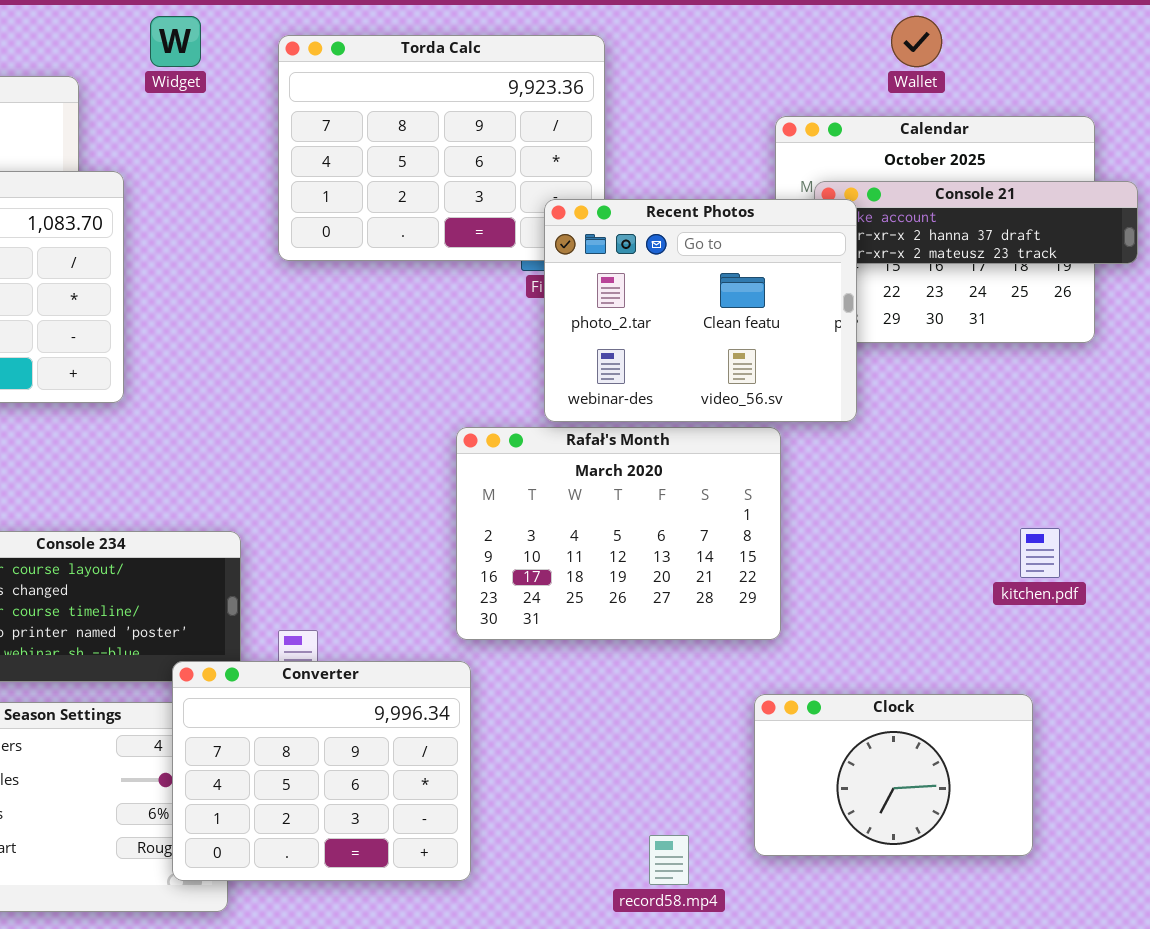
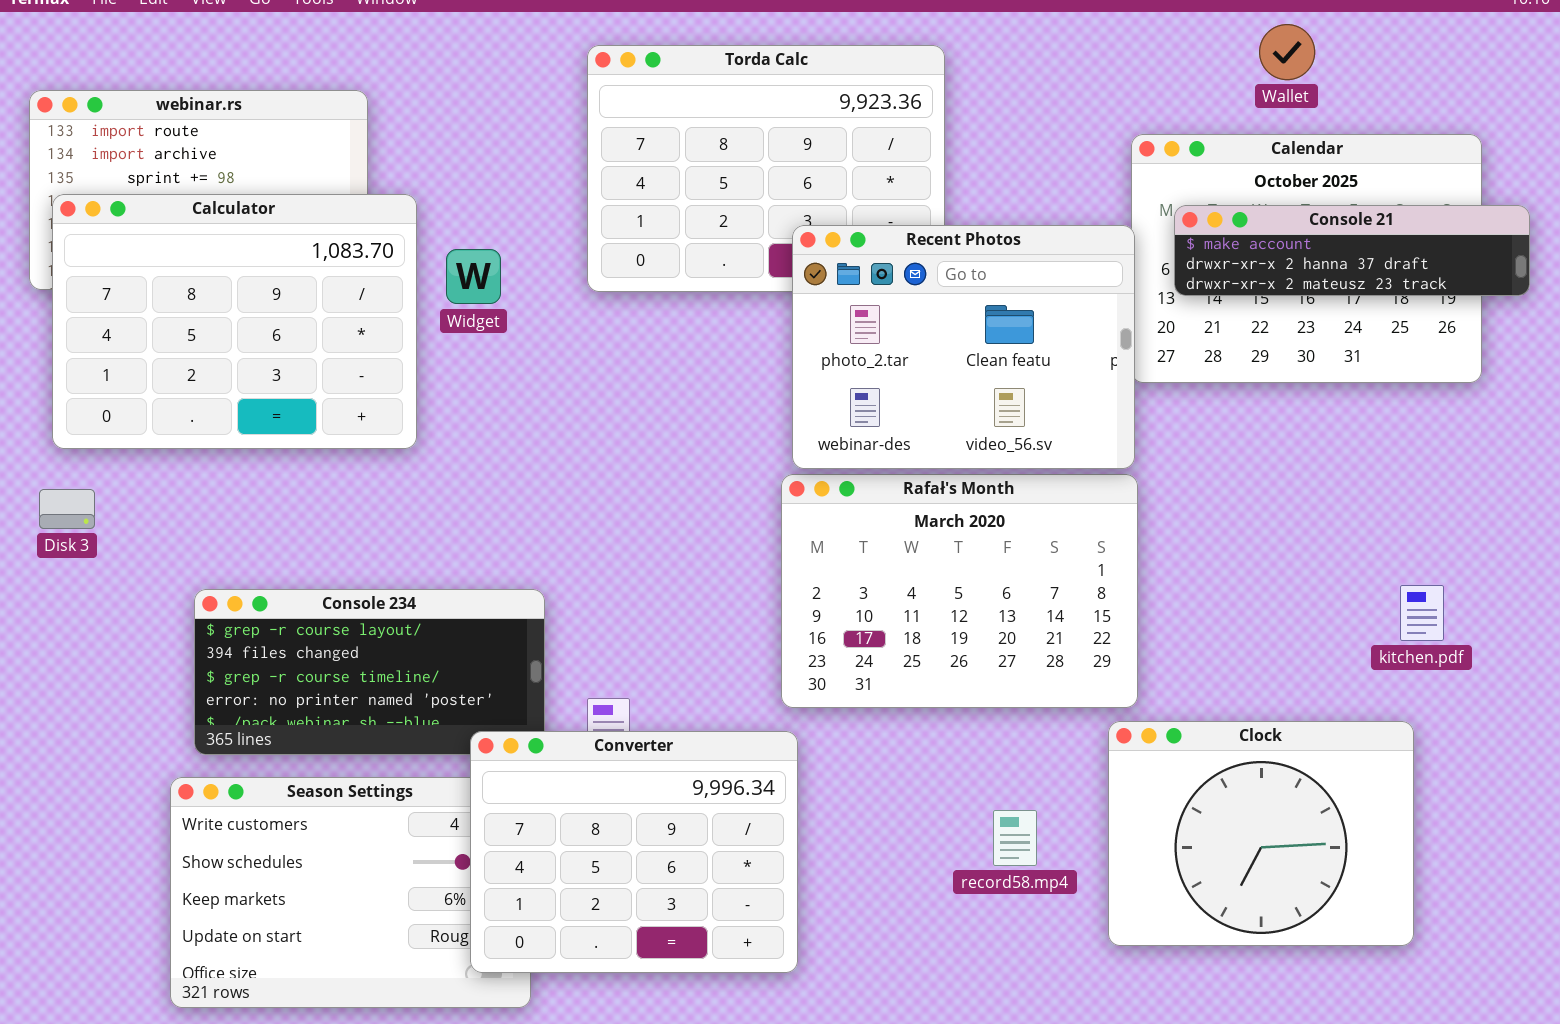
Widget: [150,16,201,67] -> [446,249,501,304], moved
Recent Photos: [544,199,857,422] -> [792,225,1135,469], moved
Clock: [754,694,1033,856] -> [1108,721,1414,946], resized
record58.mp4: [649,835,689,885] -> [993,810,1037,866], moved

